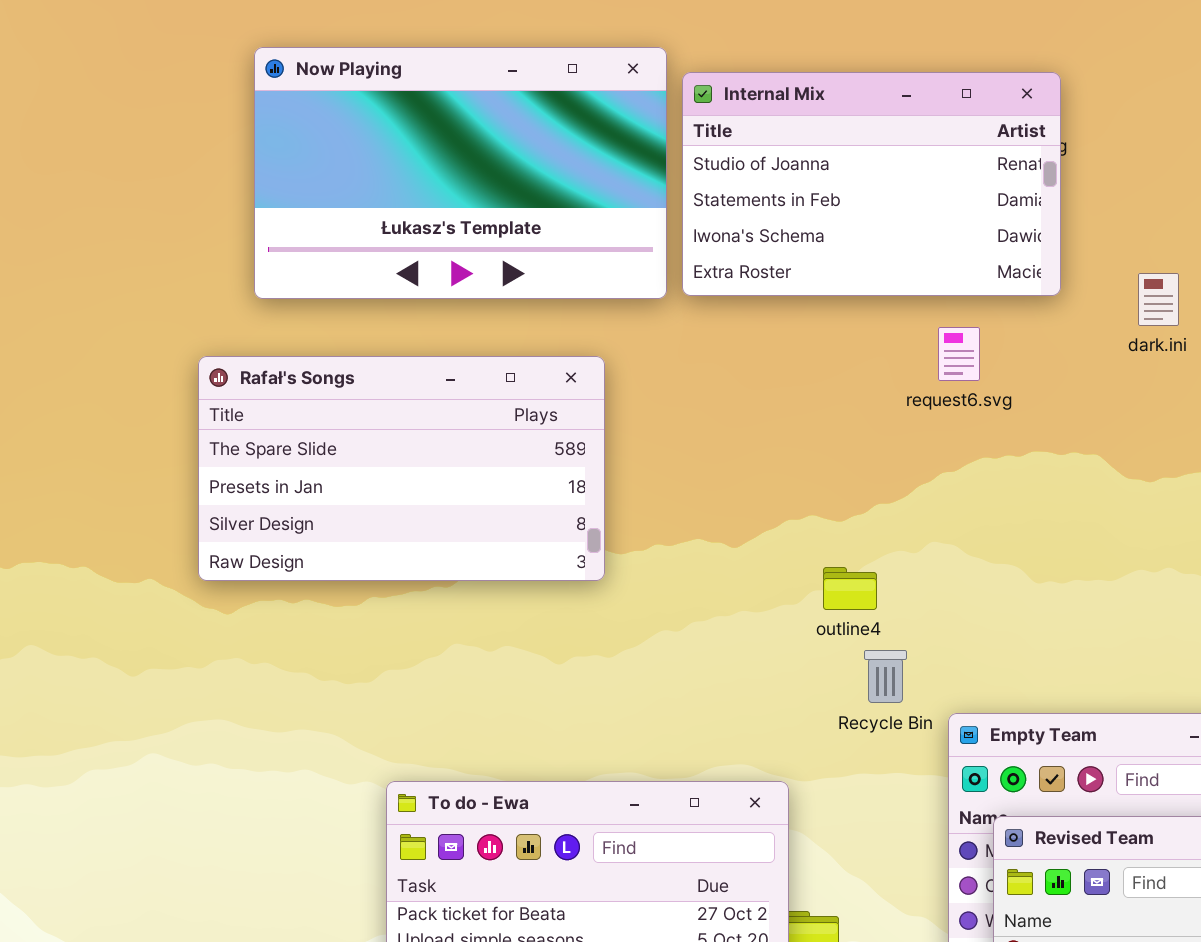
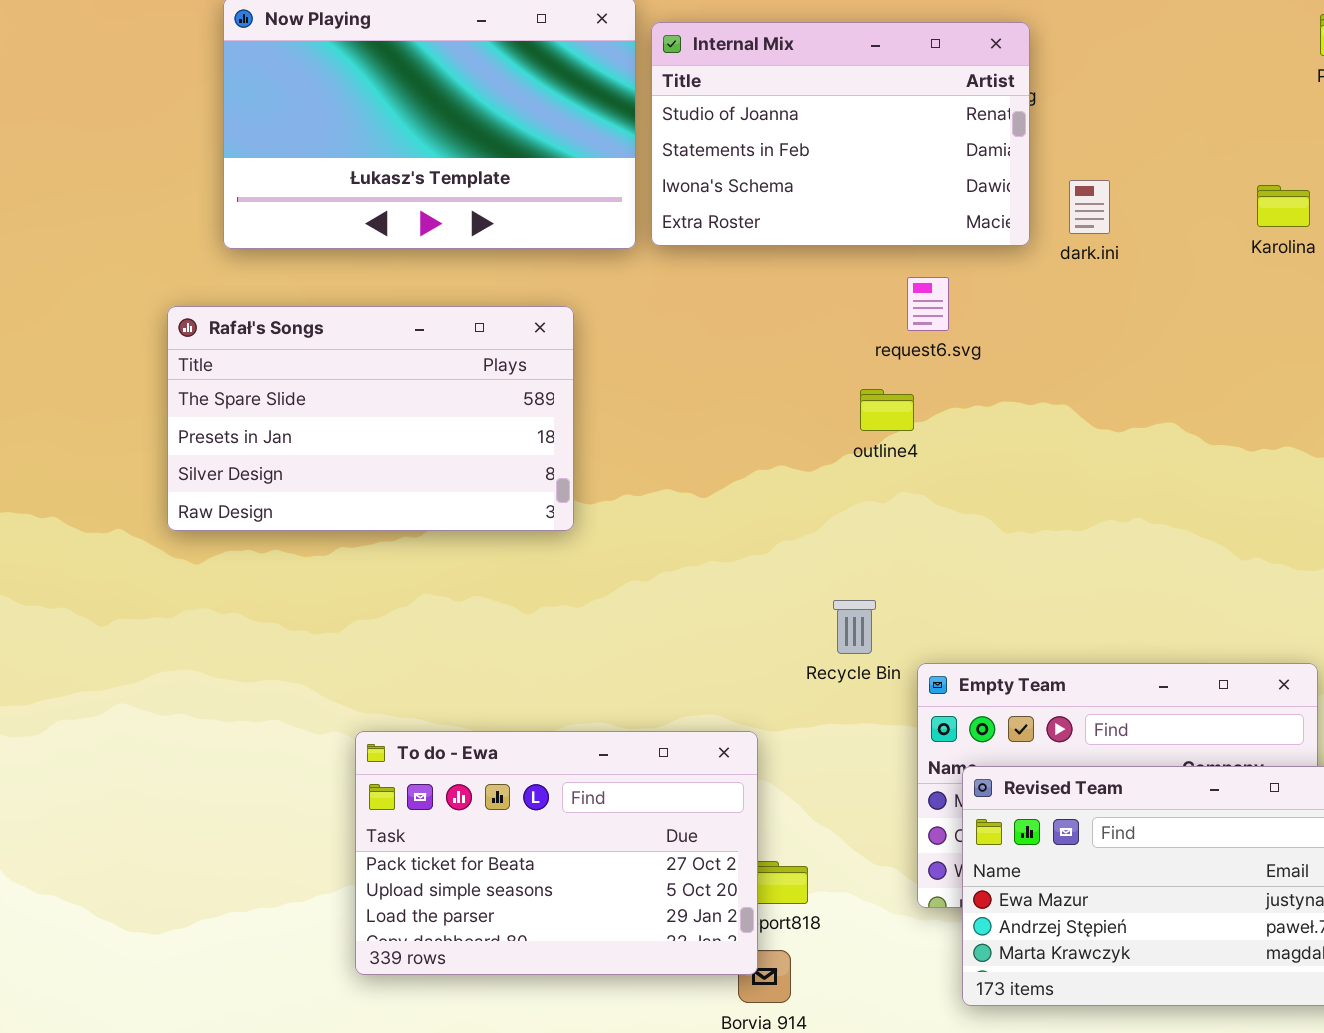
dark.ini: [1138,273,1179,326] -> [1069,180,1110,234], moved
outline4: [823,567,877,610] -> [860,389,914,431], moved

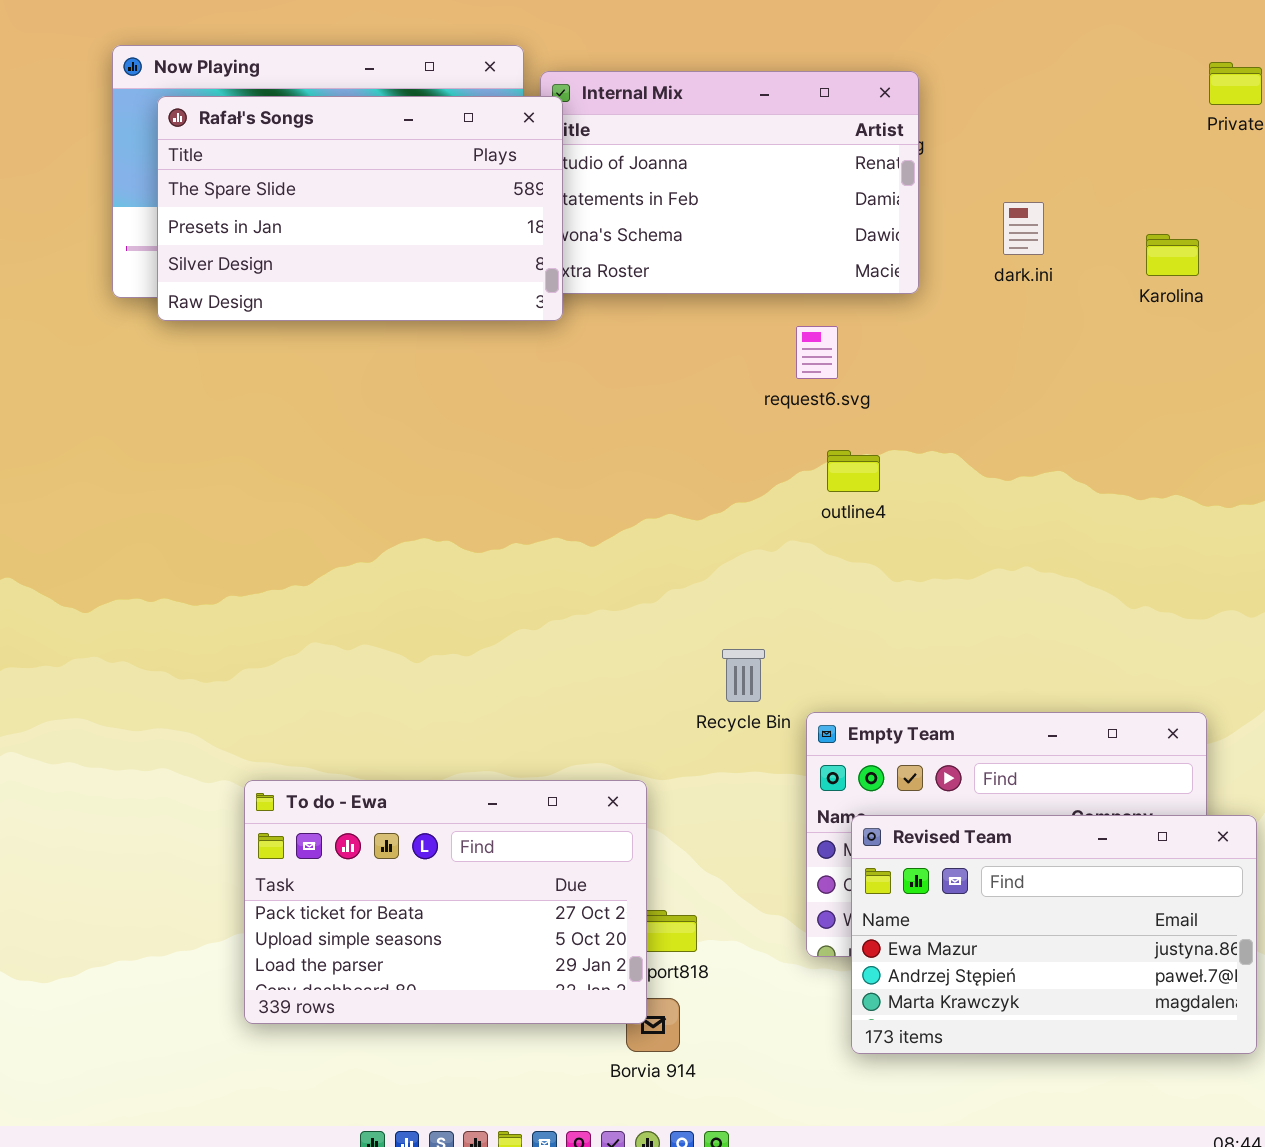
dark.ini: [1069,180,1110,234] -> [1003,202,1044,255], moved
Rafał's Songs: [167,306,574,531] -> [157,96,563,321], moved
outline4: [860,389,914,431] -> [827,450,880,492], moved

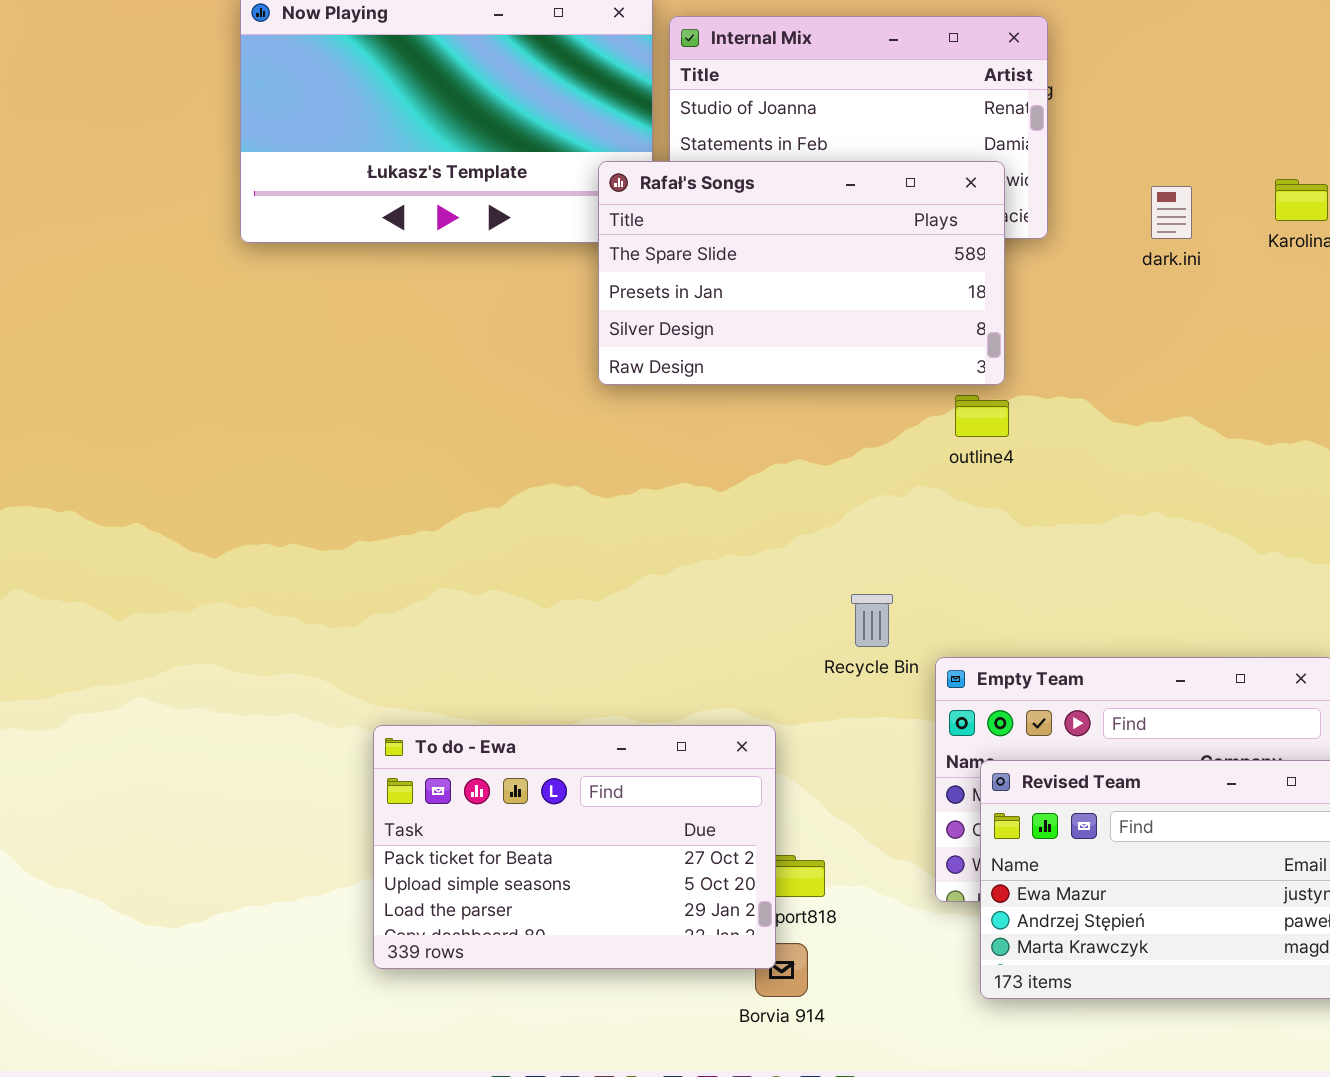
Rafał's Songs: [157,96,563,321] -> [598,161,1005,385], moved
dark.ini: [1003,202,1044,255] -> [1151,186,1192,239], moved

